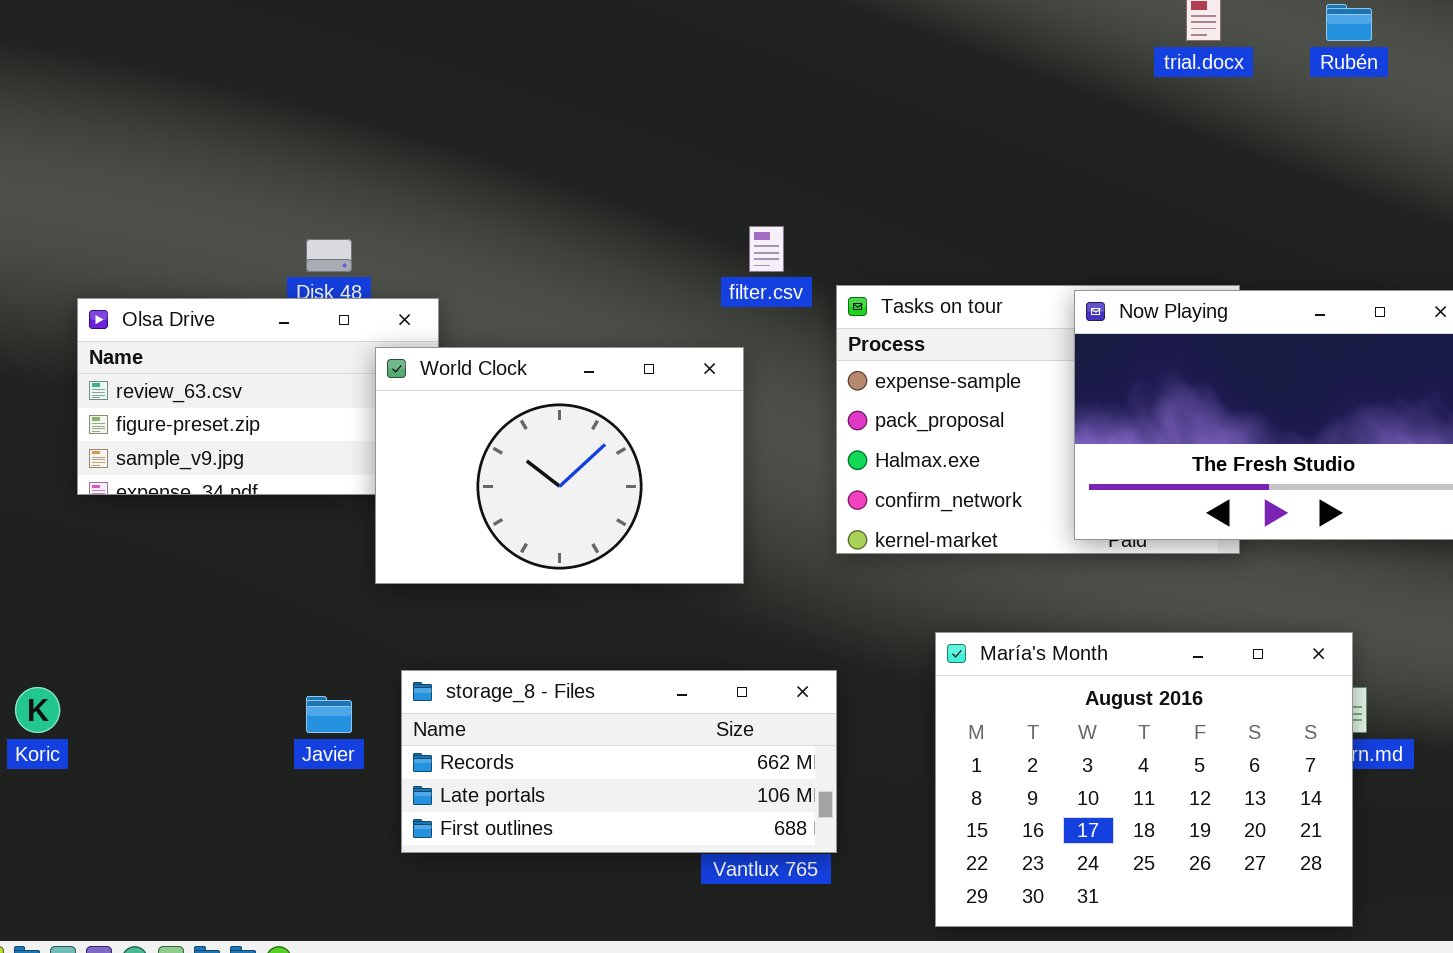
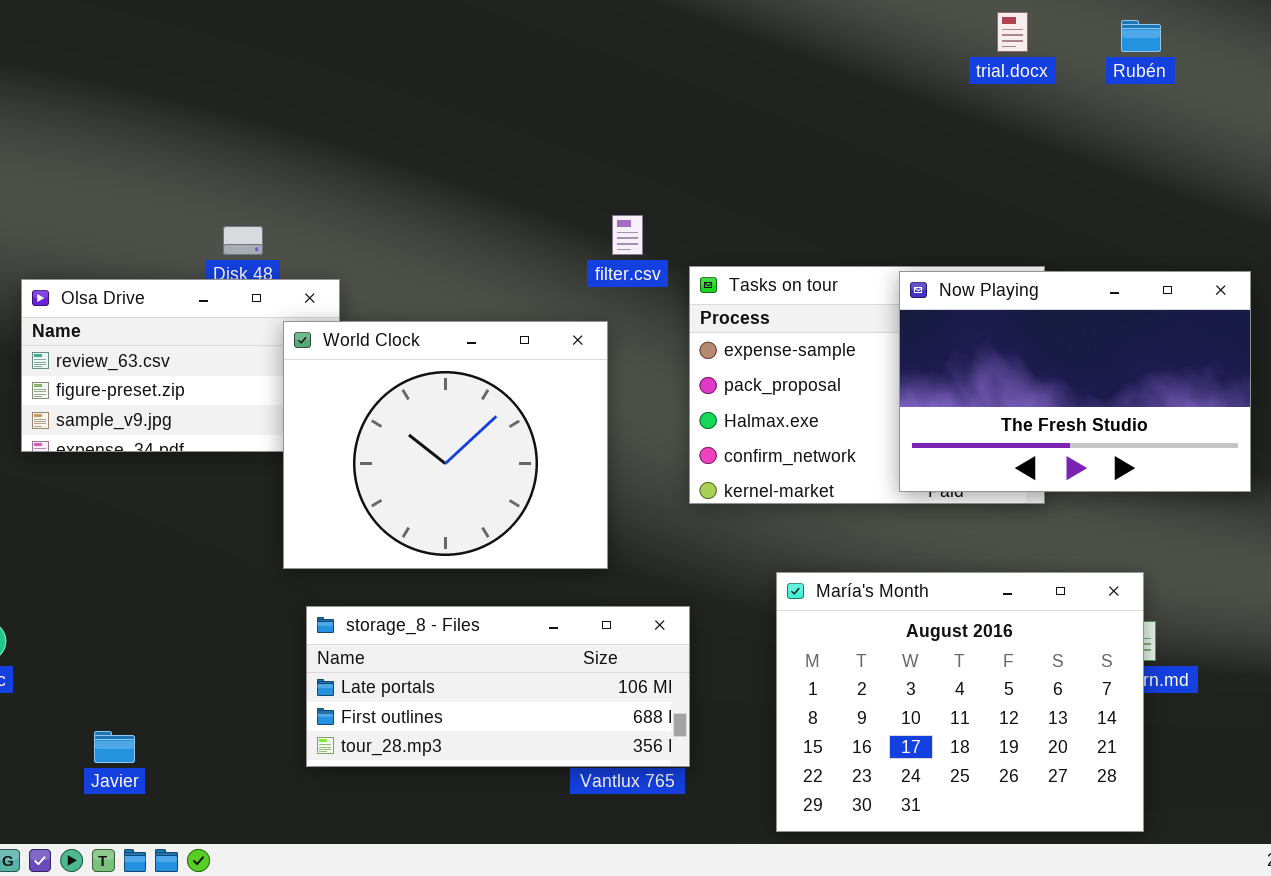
World Clock: [375,347,744,584] -> [283,321,608,569], resized
storage_8 - Files: [401,670,837,853] -> [306,606,690,767], scrolled down 1 row
Javier: [306,696,352,733] -> [94,731,135,763], moved

